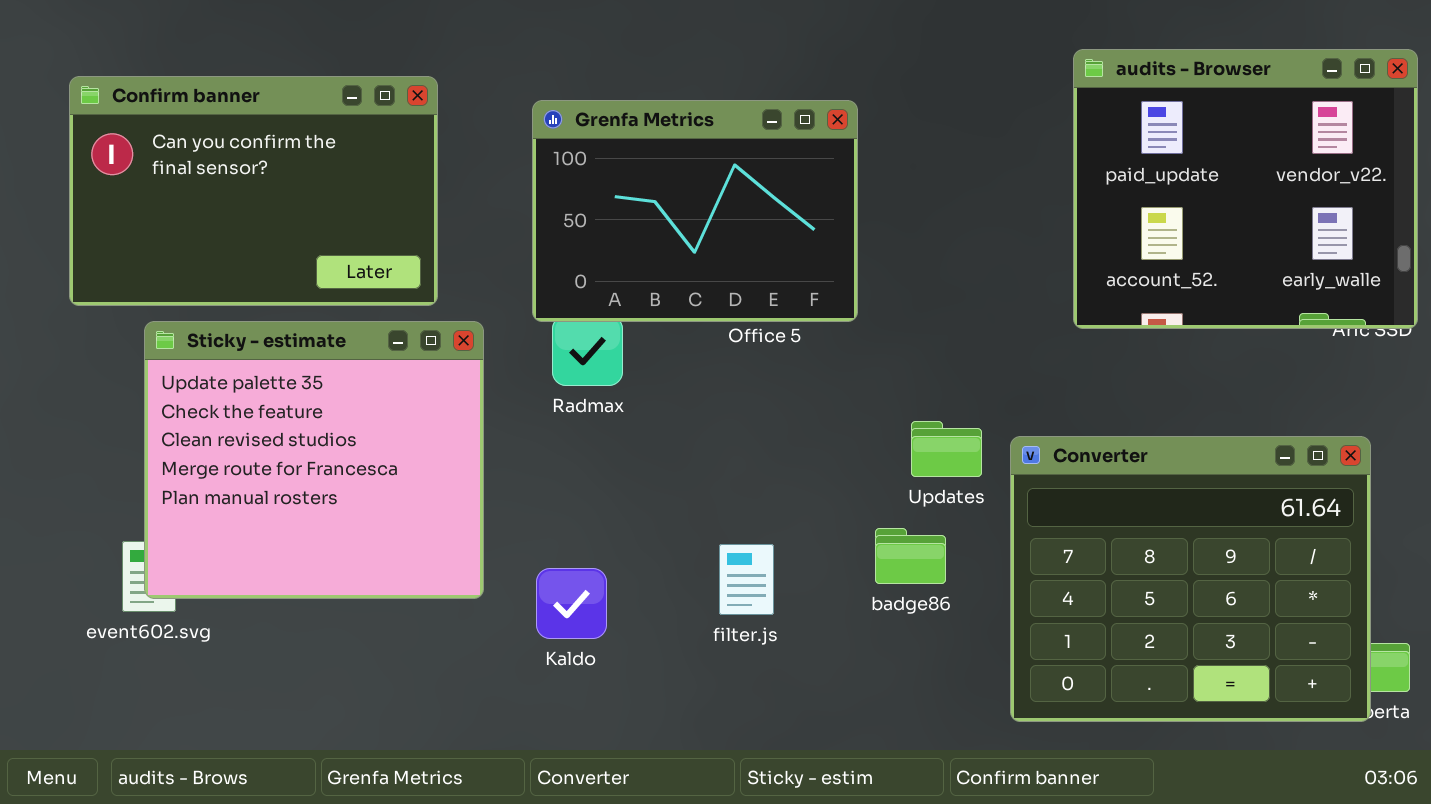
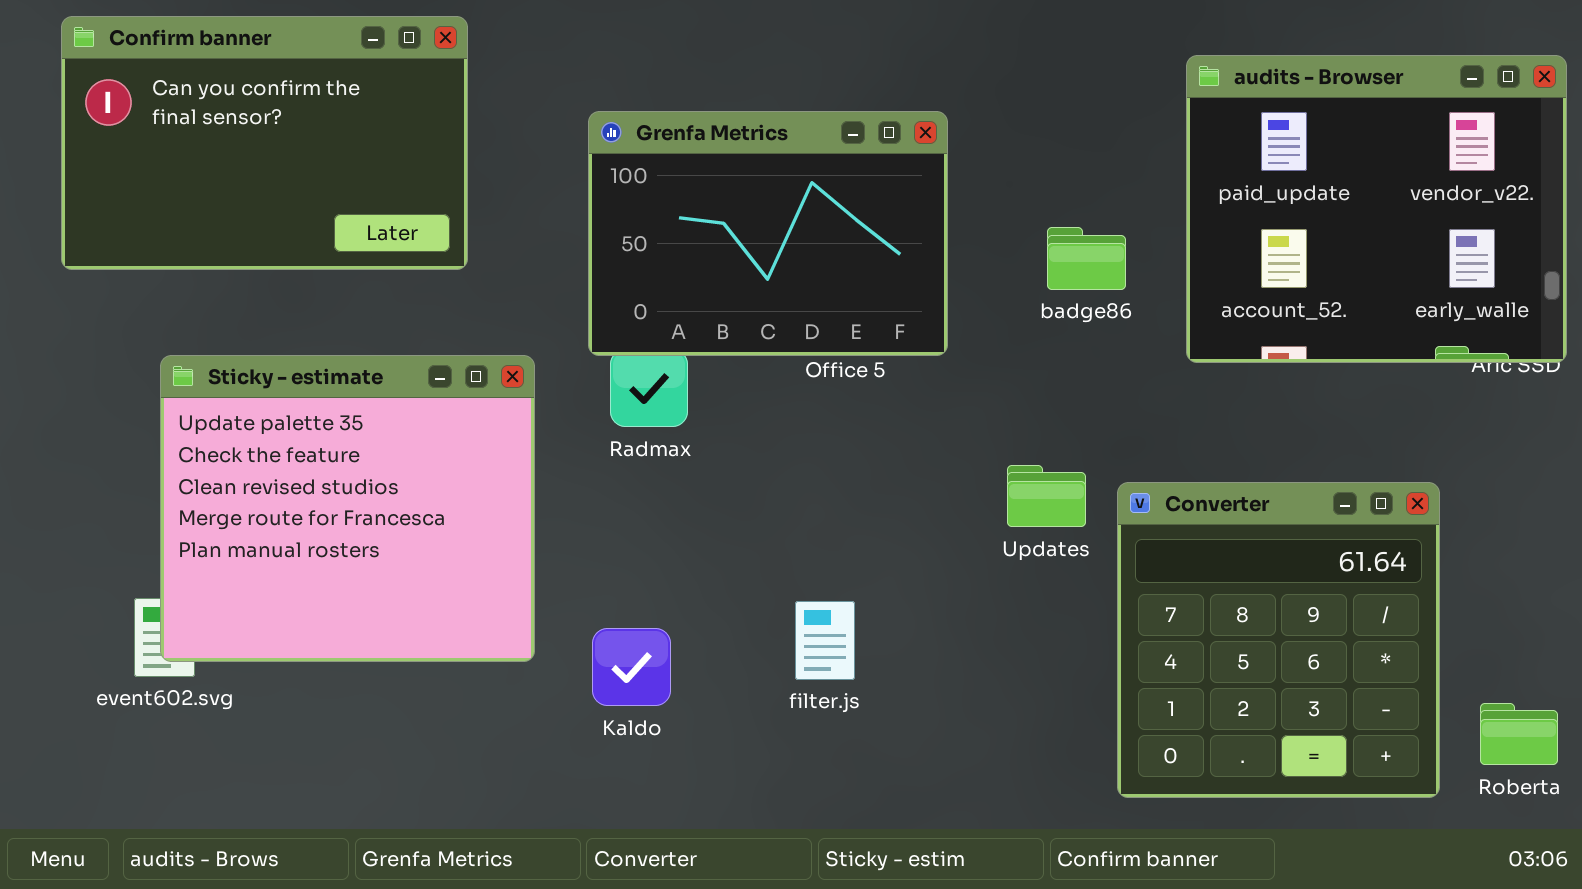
Confirm banner: [69,76,438,306] -> [61,16,468,270], moved
Converter: [1010,436,1371,722] -> [1117,482,1440,798], resized
badge86: [875,528,946,584] -> [1047,227,1126,290], moved

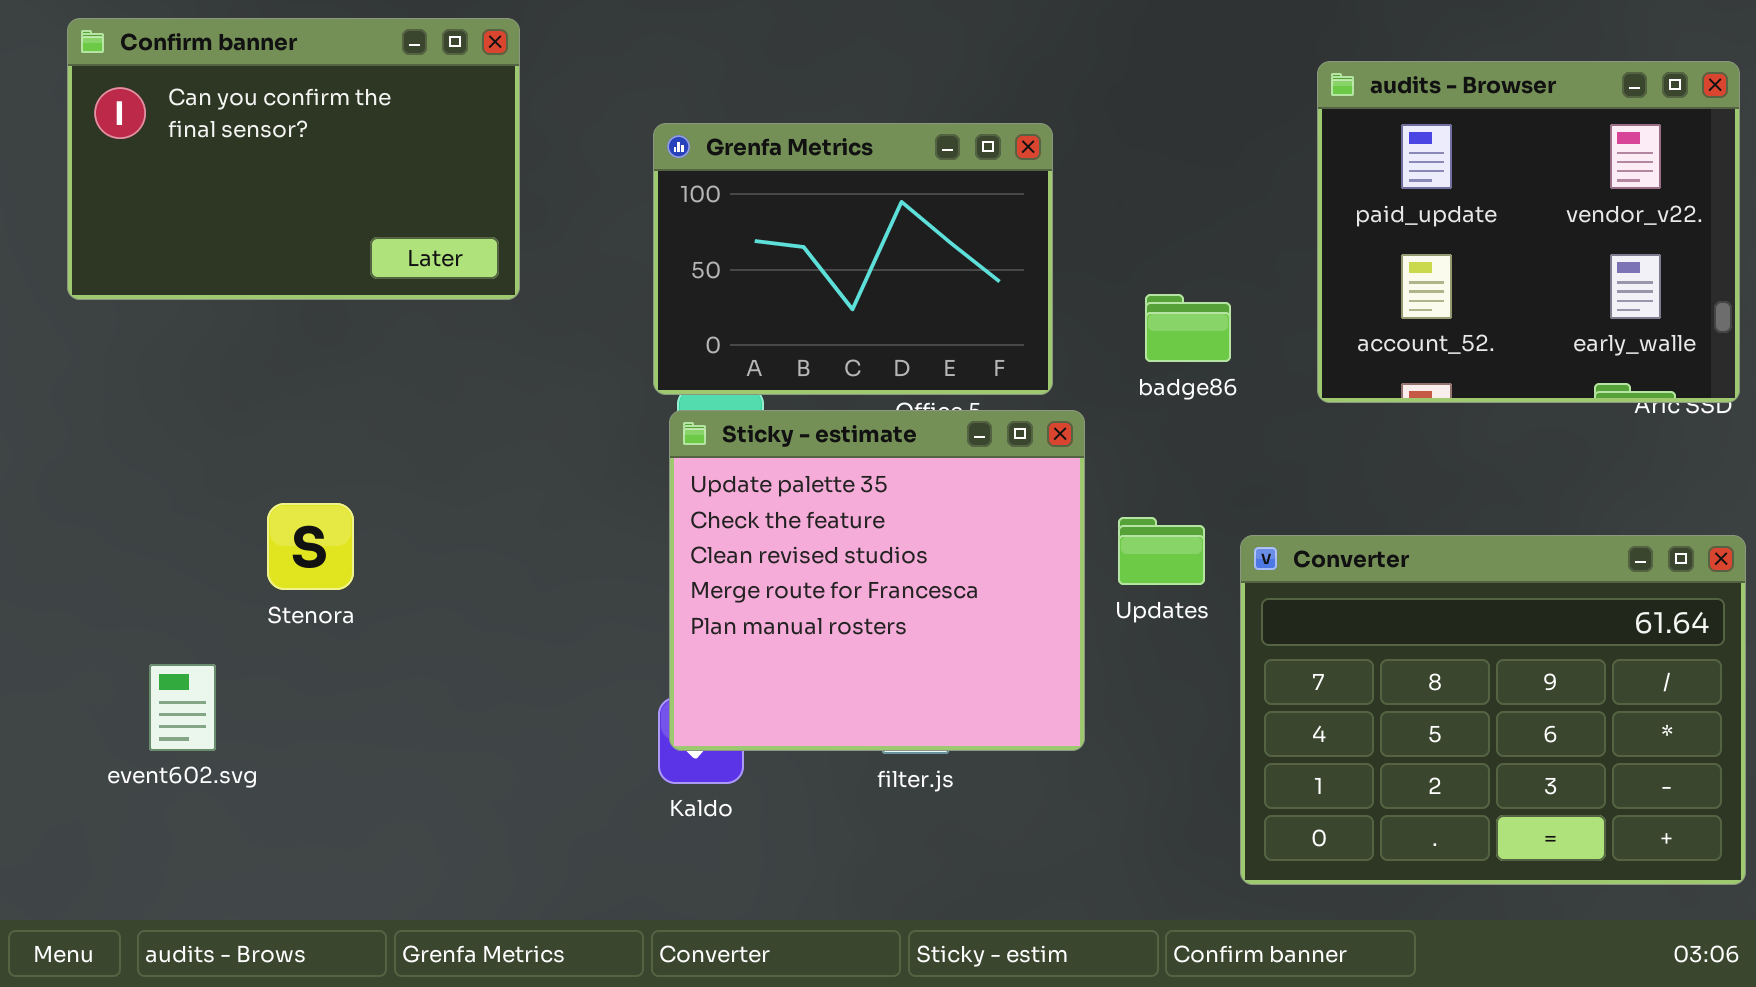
badge86: [1047,227,1126,290] -> [1145,294,1231,362], moved
Sticky - estimate: [160,355,535,662] -> [669,410,1085,751], moved
Converter: [1117,482,1440,798] -> [1240,535,1746,885], resized

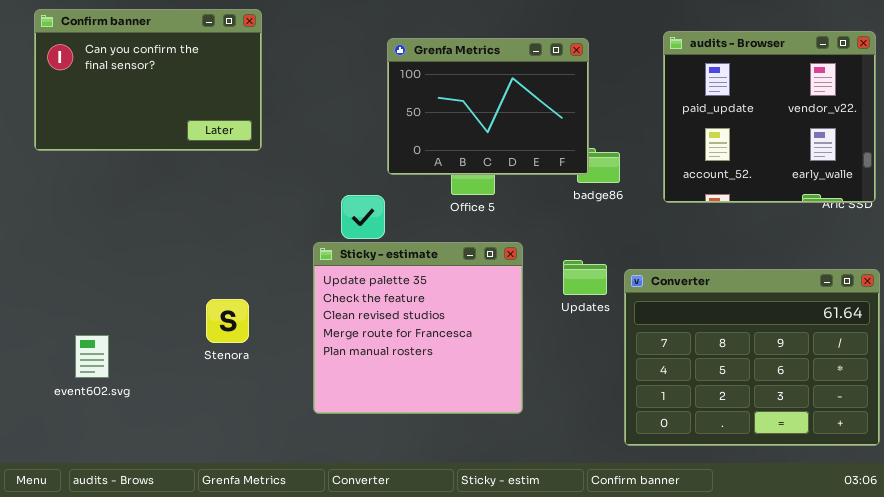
Grenfa Metrics: [653,123,1053,395] -> [387,38,589,175], moved
Sticky - estimate: [669,410,1085,751] -> [313,242,523,414], moved
Stenora: [267,503,354,590] -> [206,299,249,343], moved

